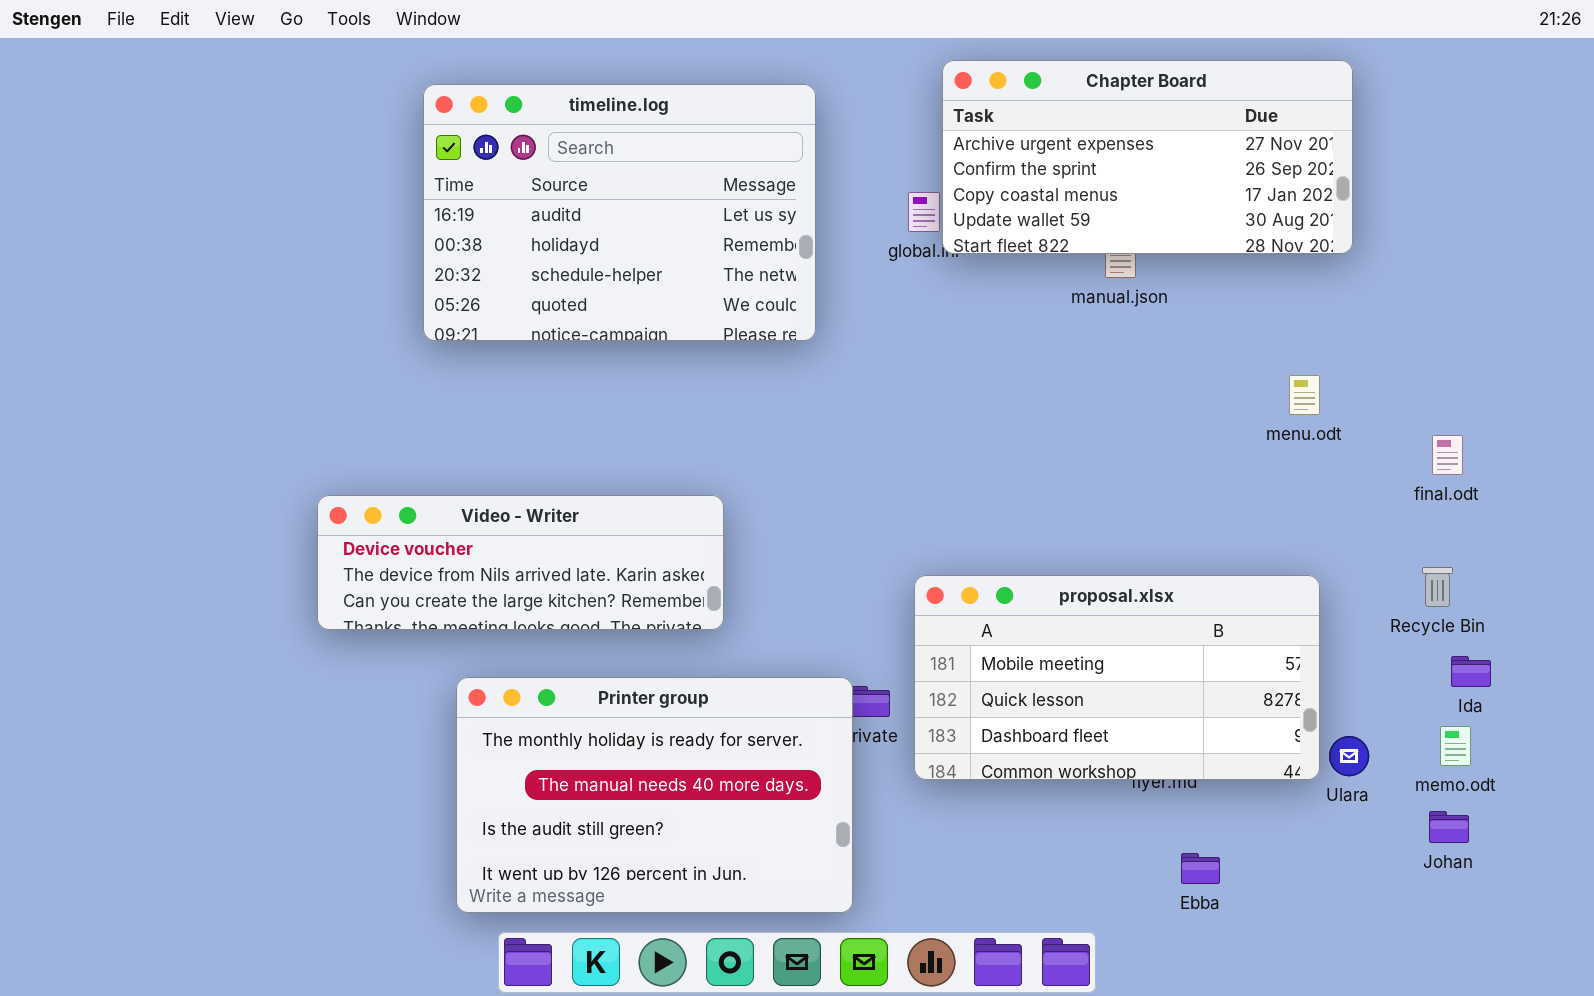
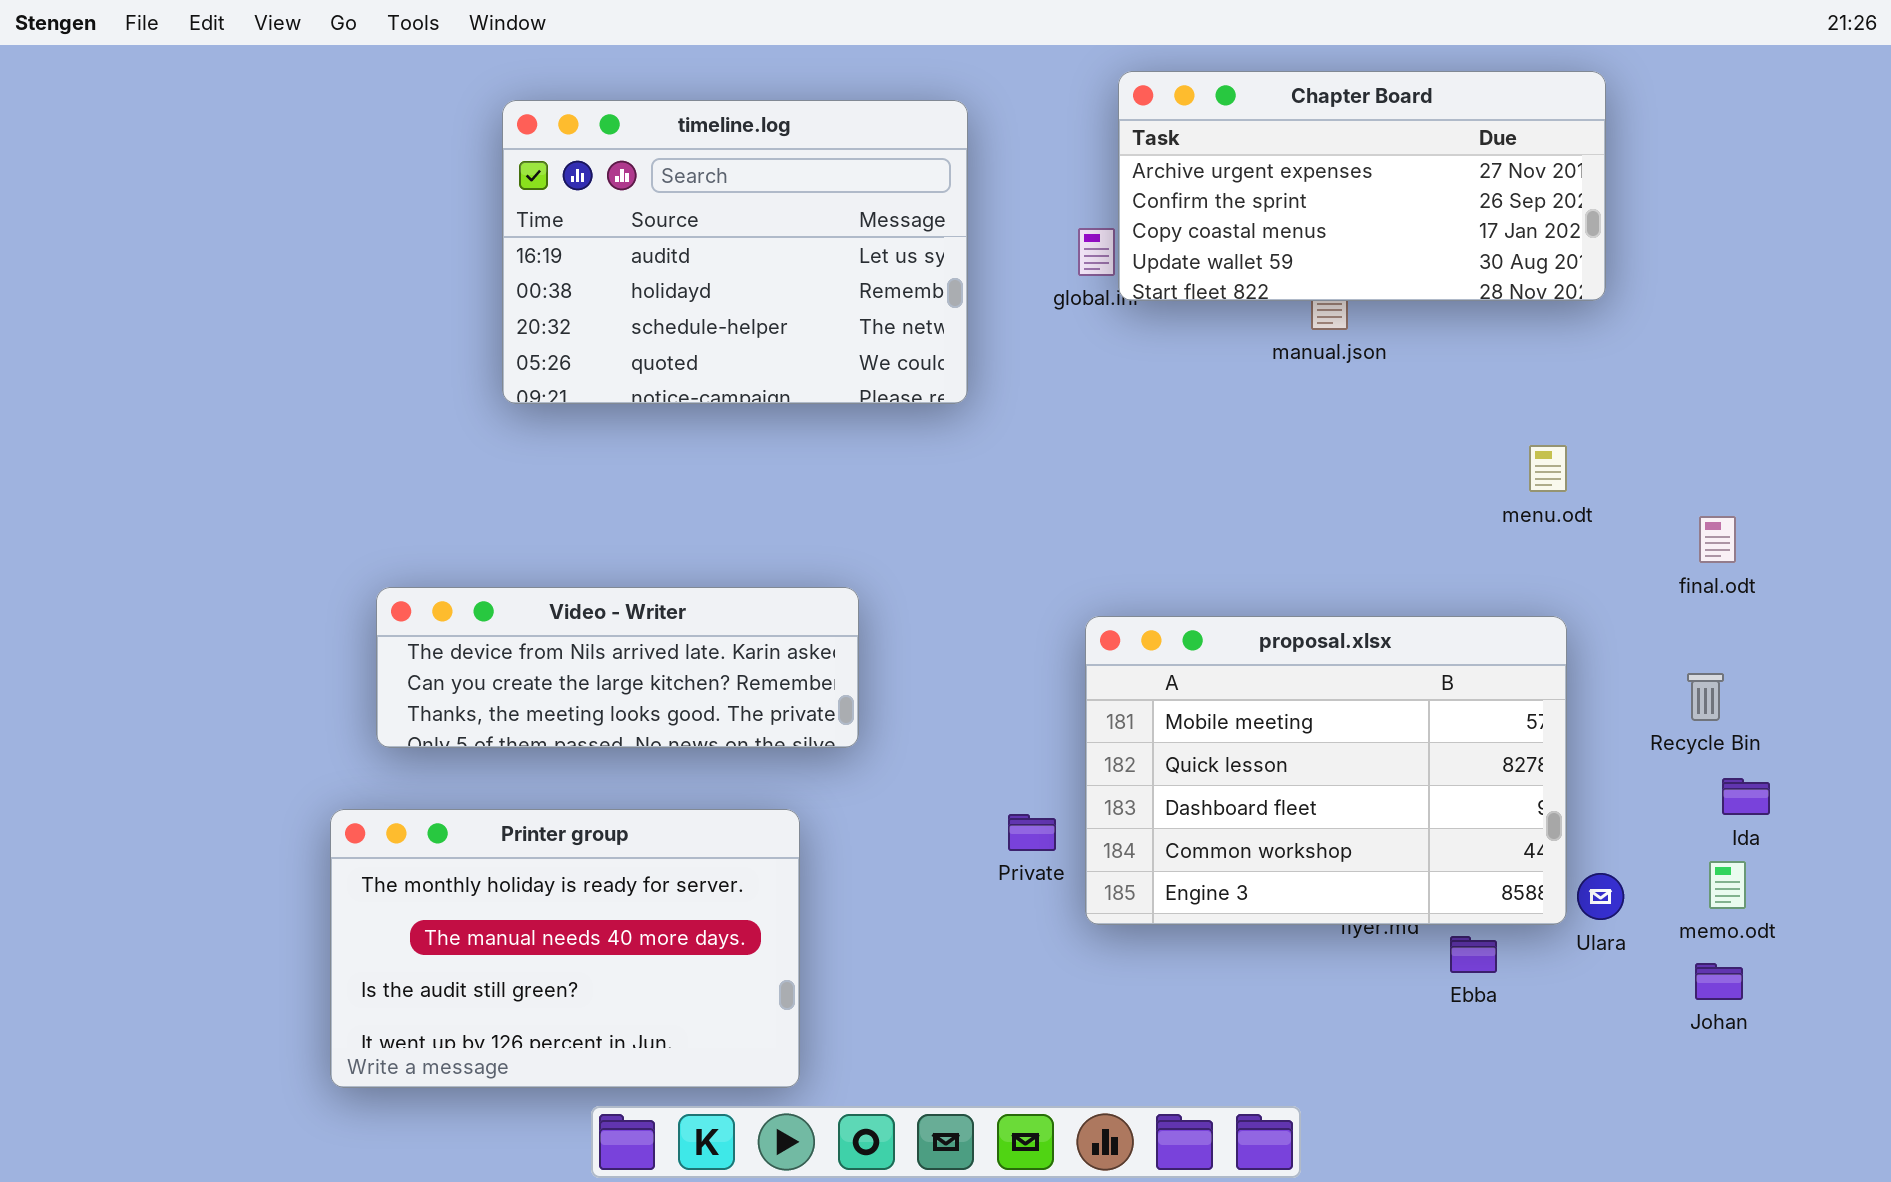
Video - Writer: [317,495,724,630] -> [376,587,859,748], scrolled down 1 row
proposal.xlsx: [914,575,1320,780] -> [1085,616,1567,925], resized
Printer group: [456,677,853,913] -> [330,809,800,1088], moved
Ebba: [1181,853,1220,884] -> [1450,936,1497,973], moved

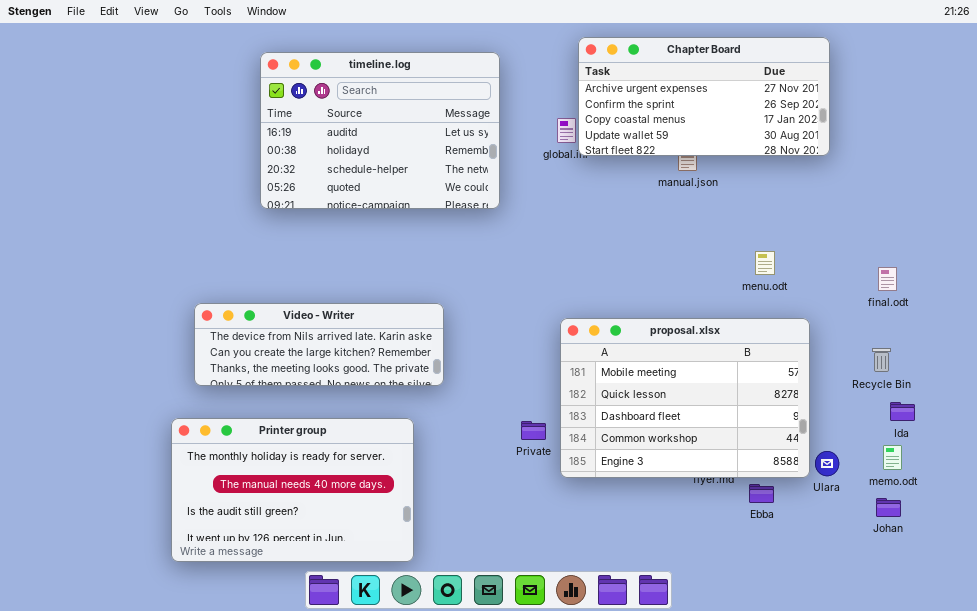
menu.odt: [1529,445,1567,492] -> [755,251,775,275], moved

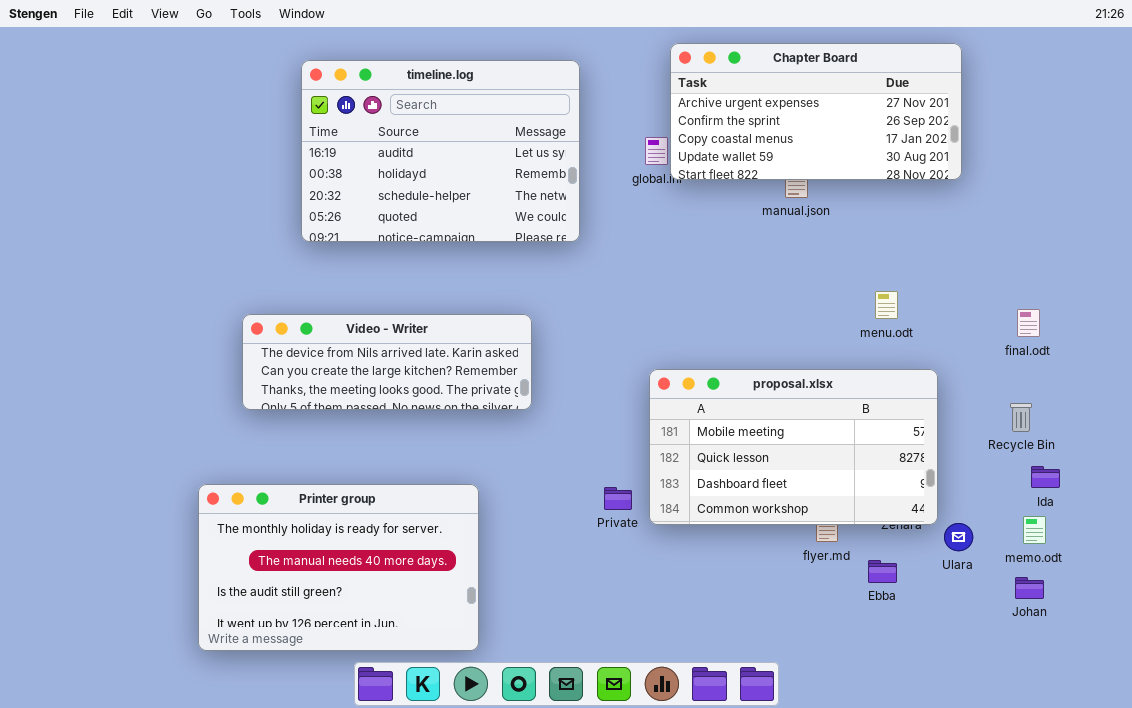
Video - Writer: [194,303,444,386] -> [242,314,532,410], moved
proposal.xlsx: [560,318,810,478] -> [649,369,938,525], resized

